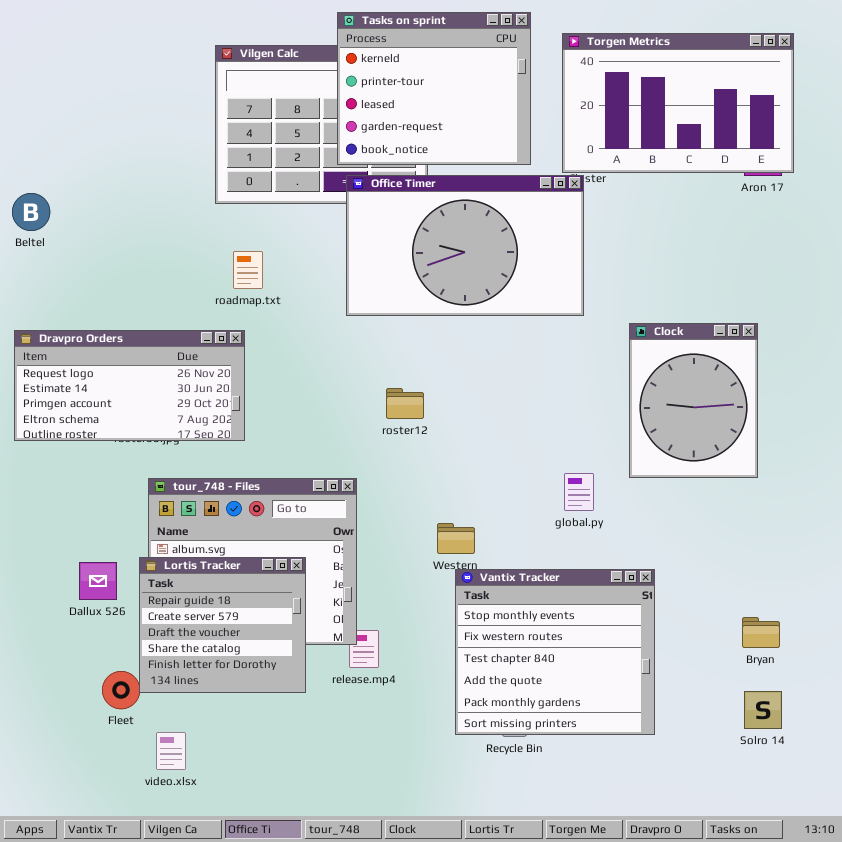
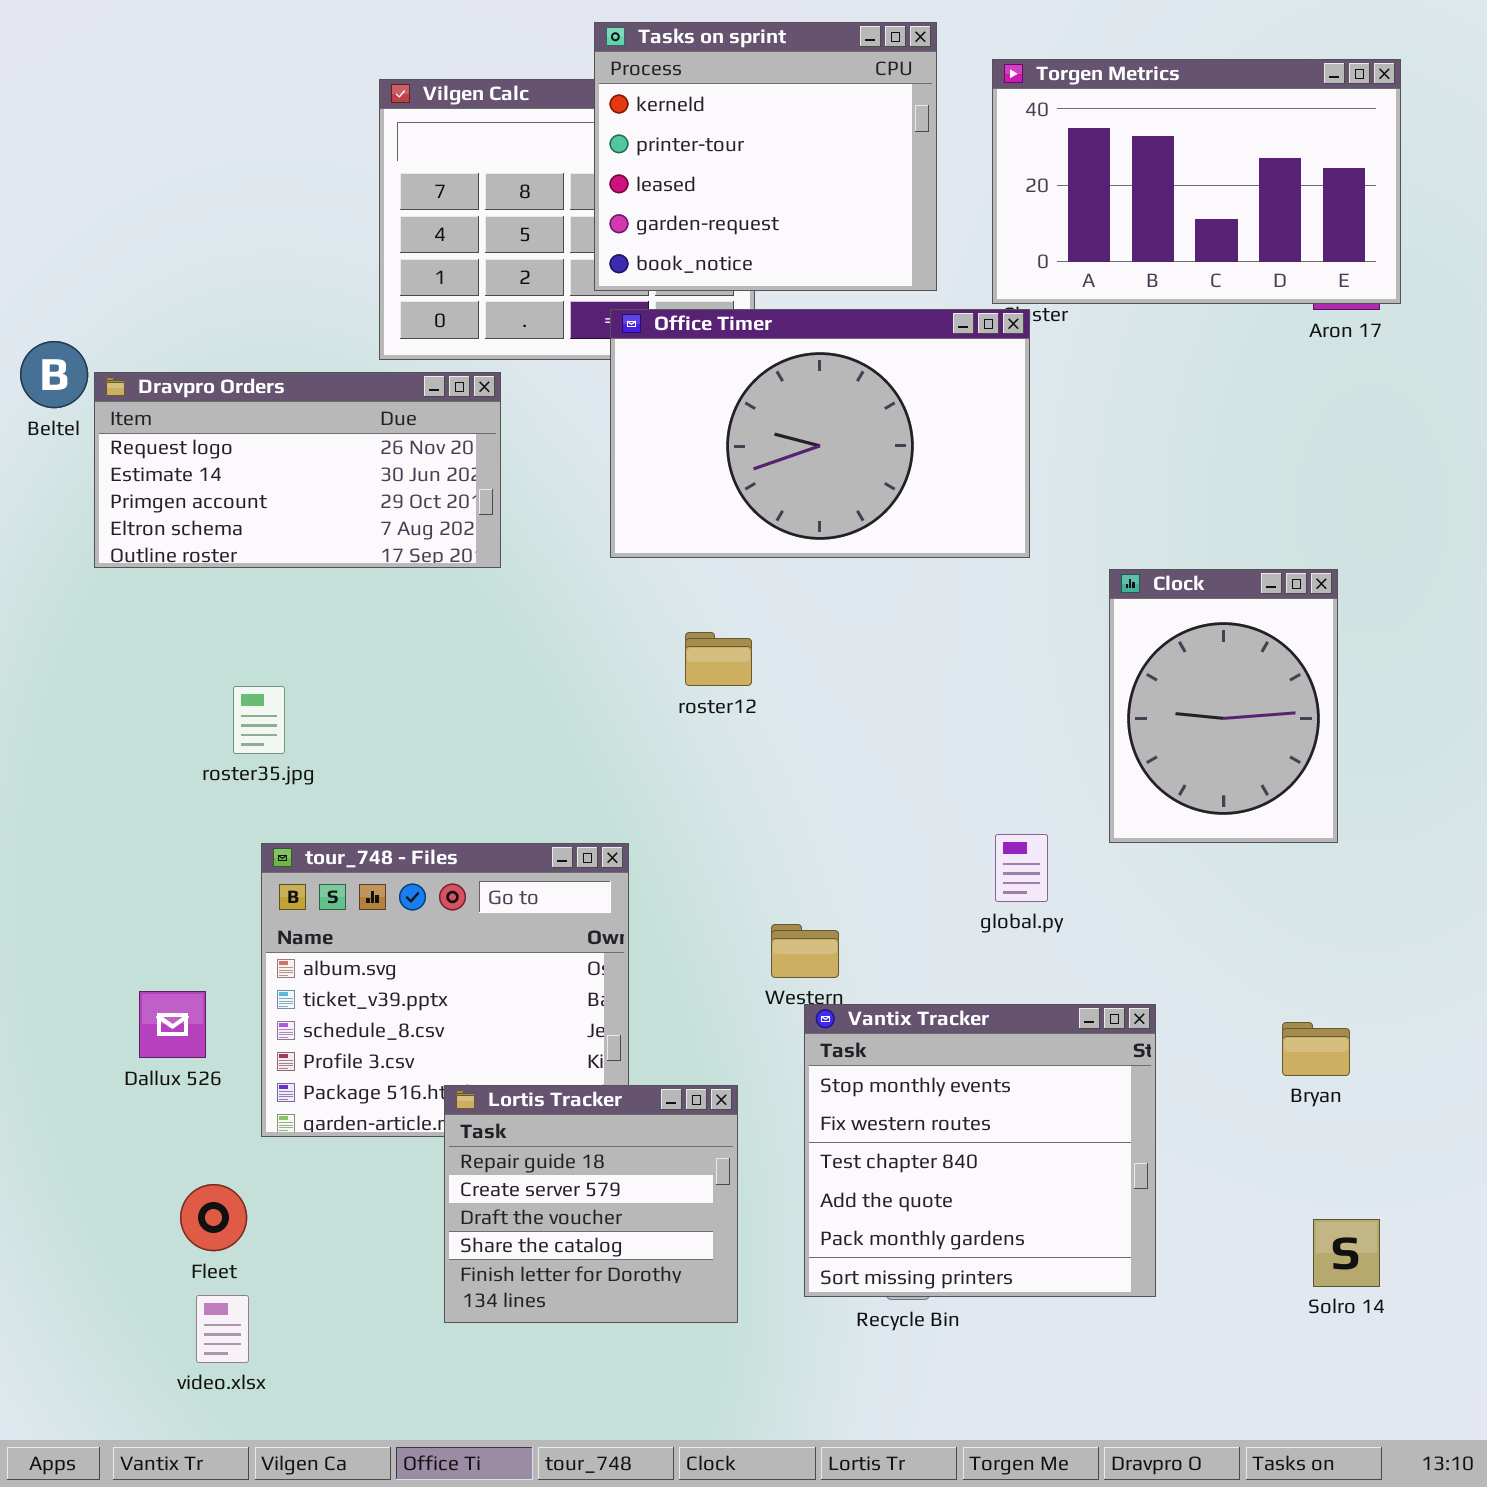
Dravpro Orders: [14,330,245,441] -> [94,372,501,568], moved
roster12: [386,388,424,419] -> [685,632,752,686], moved
Lortis Tracker: [139,557,306,693] -> [444,1085,738,1323], moved
Bryan: [742,617,780,648] -> [1282,1022,1350,1076], moved
video.xlsx: [156,732,186,770] -> [196,1295,249,1363], moved

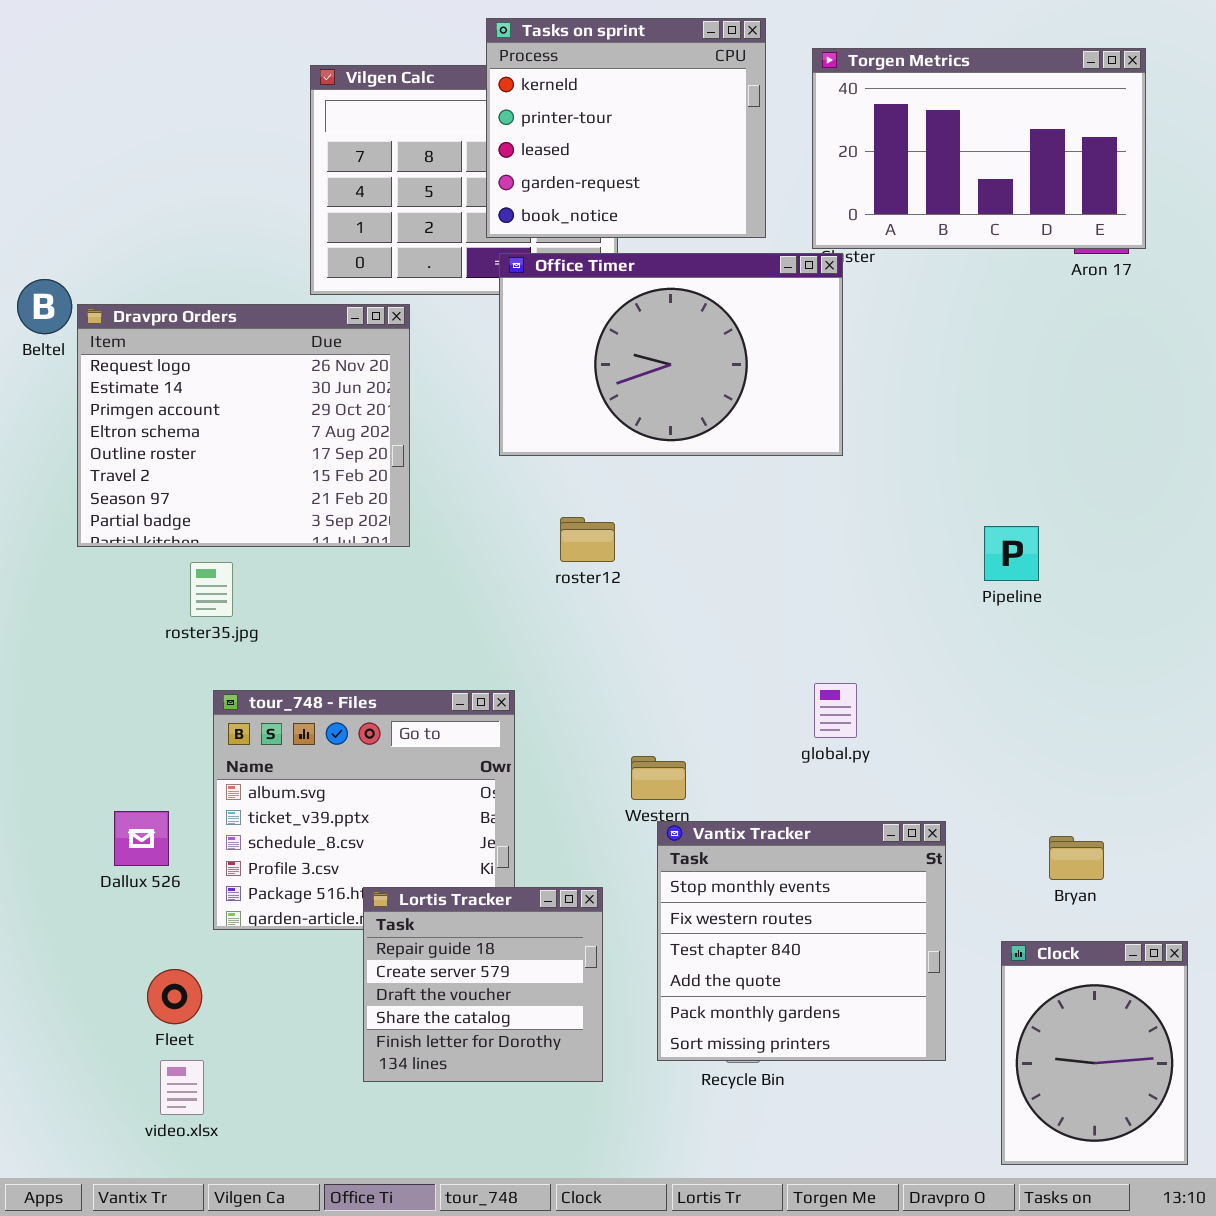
Dravpro Orders: [94,372,501,568] -> [77,304,410,547], resized
Clock: [1109,569,1338,843] -> [1001,941,1188,1165], moved

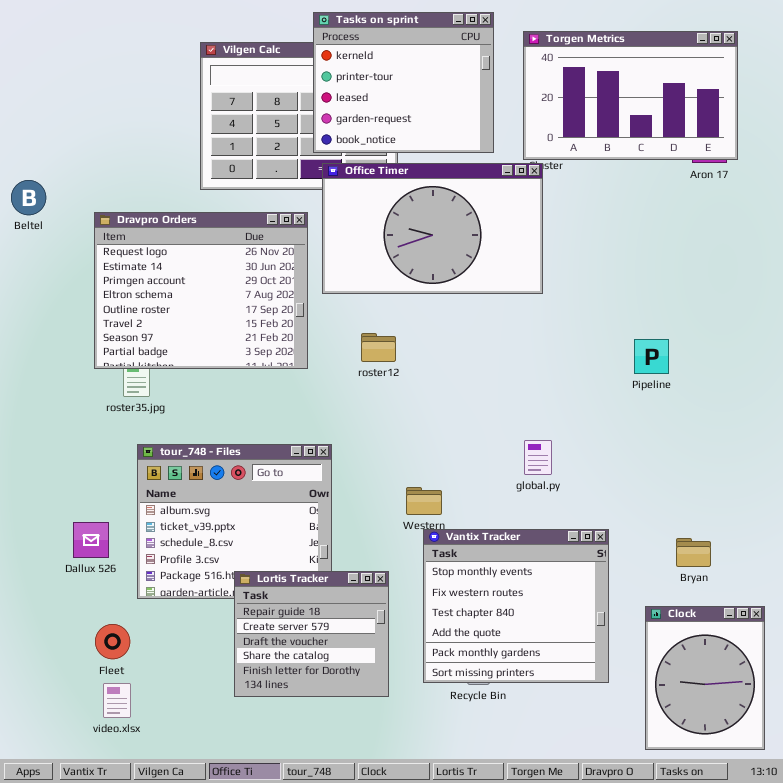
Dravpro Orders: [77,304,410,547] -> [94,212,308,369], moved

